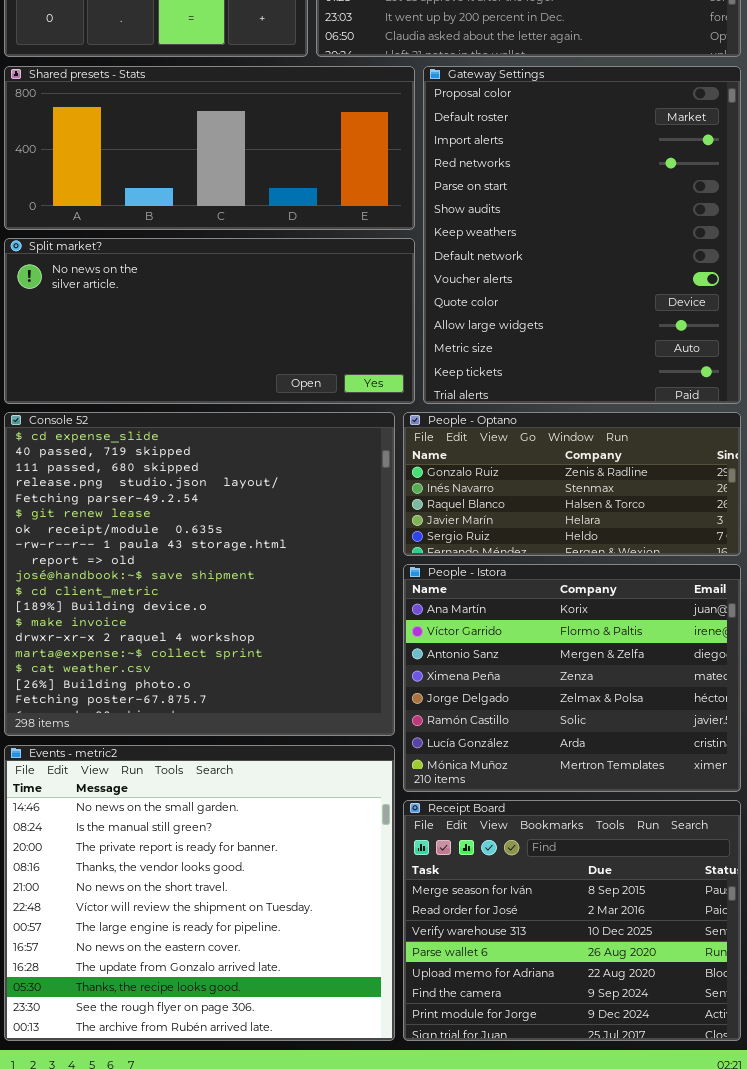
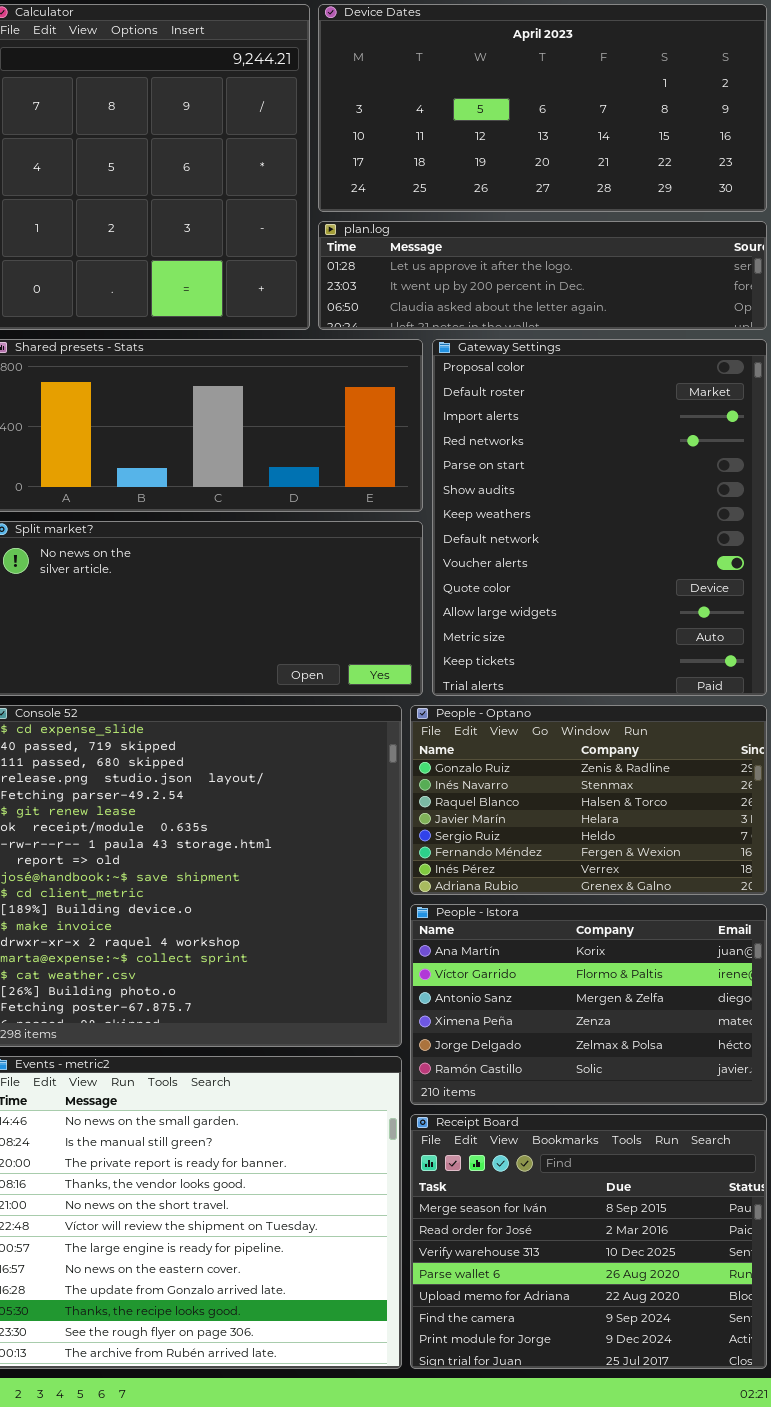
People - Optano: [403,412,741,556] -> [410,705,767,895], resized
People - Istora: [403,564,741,792] -> [410,904,767,1105], resized

